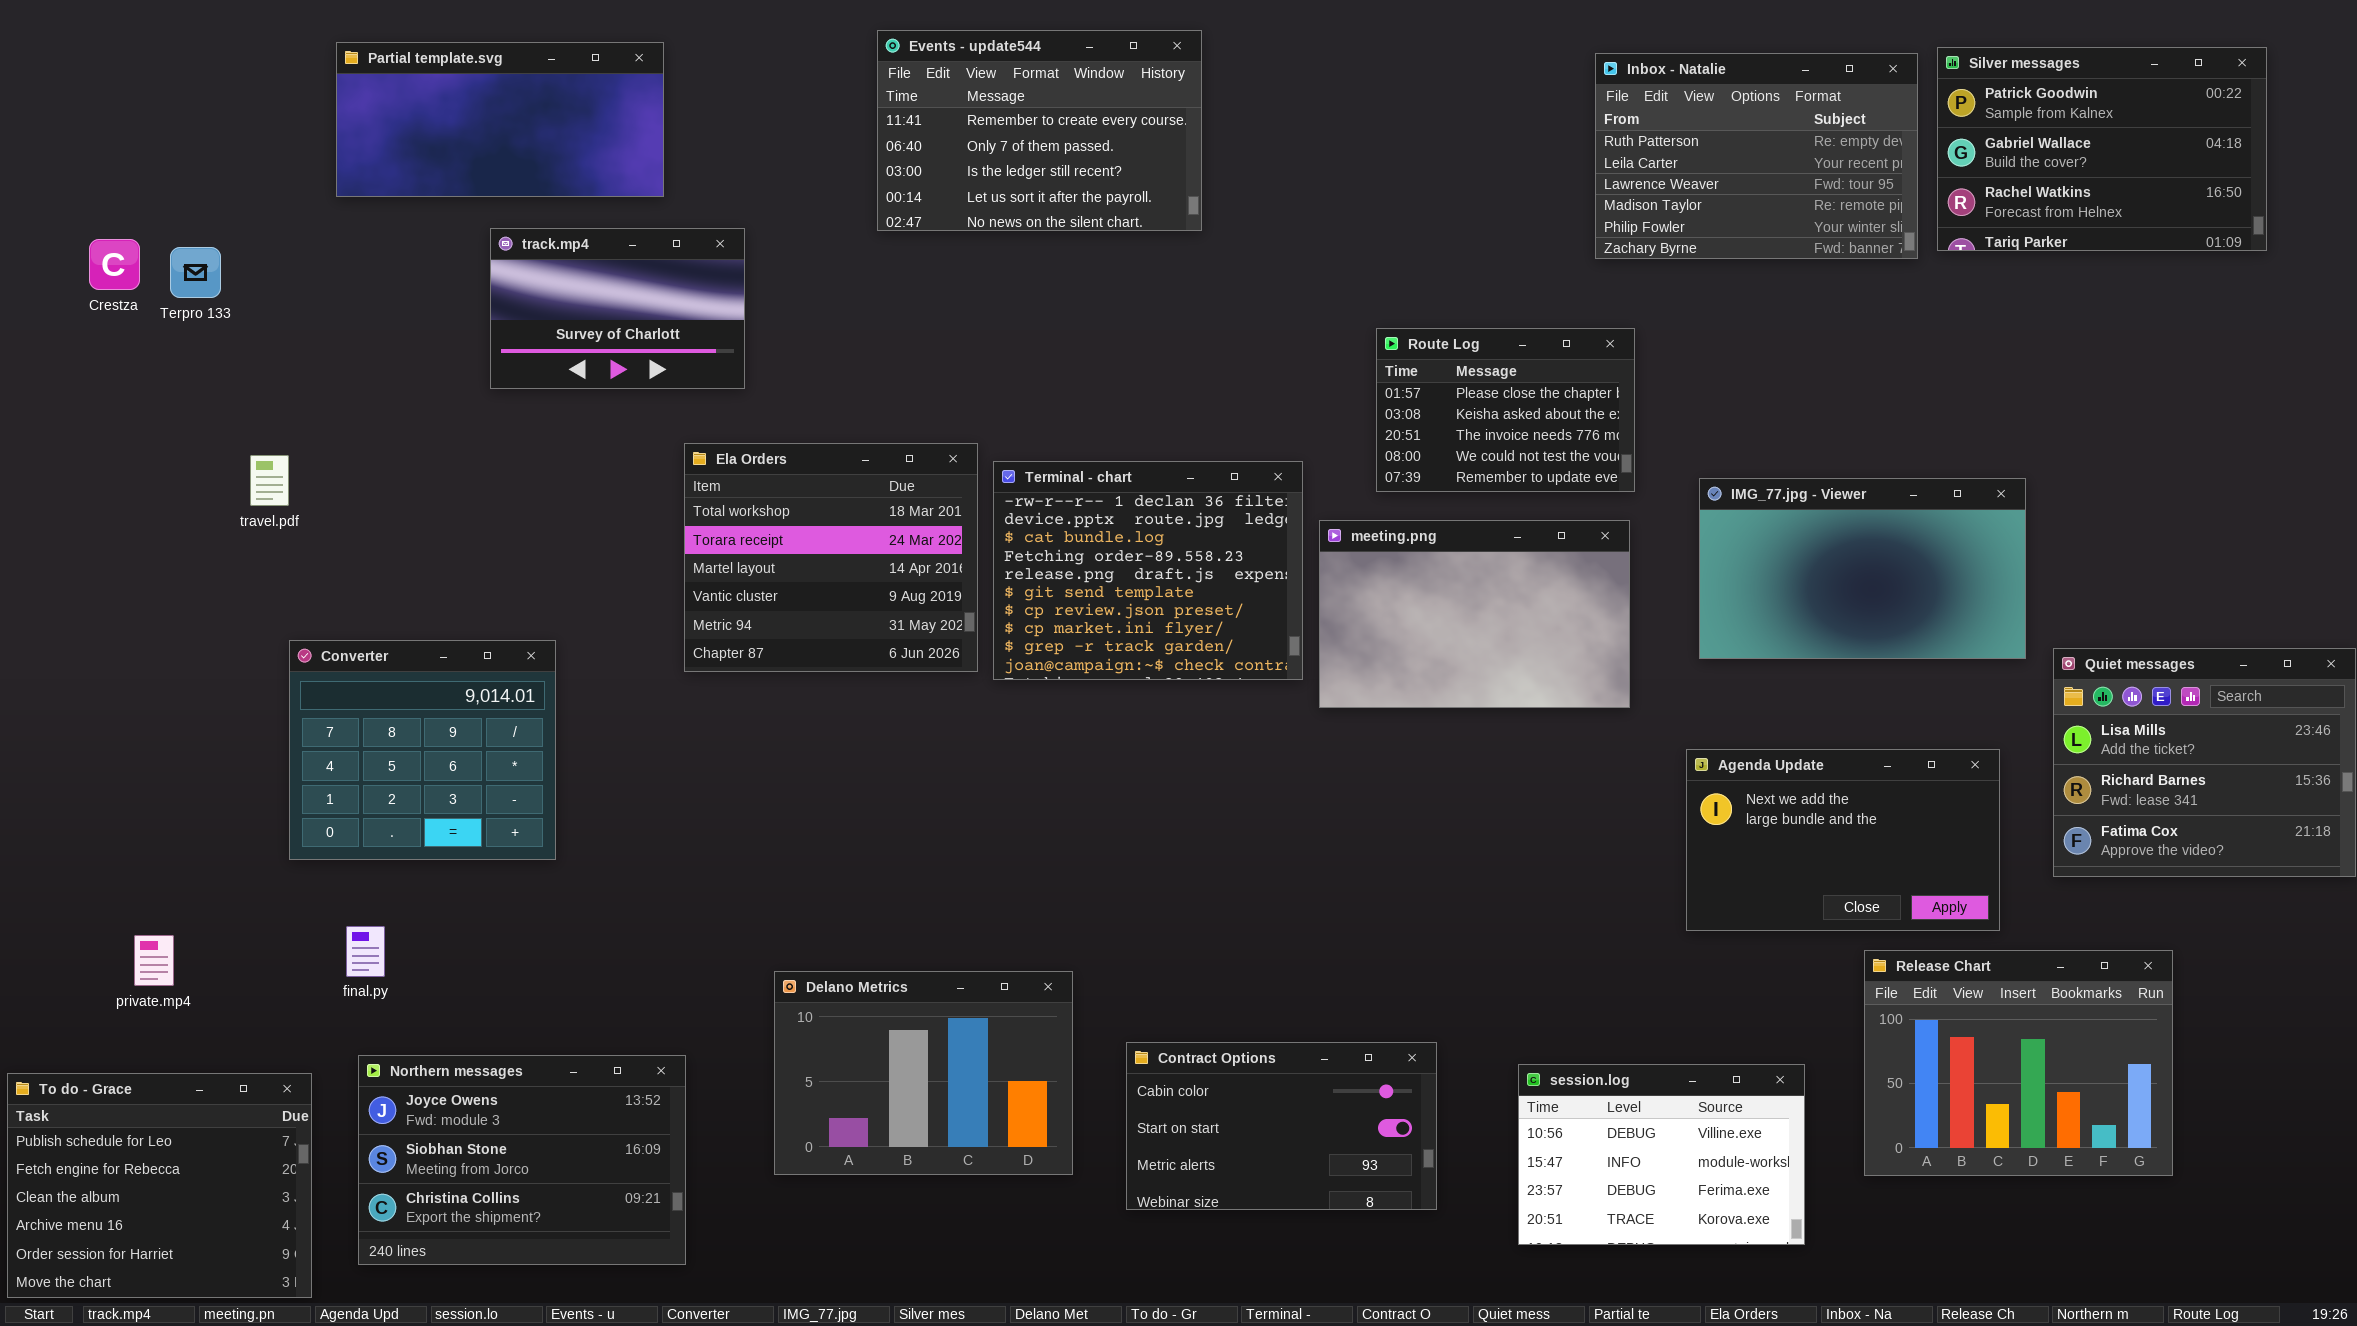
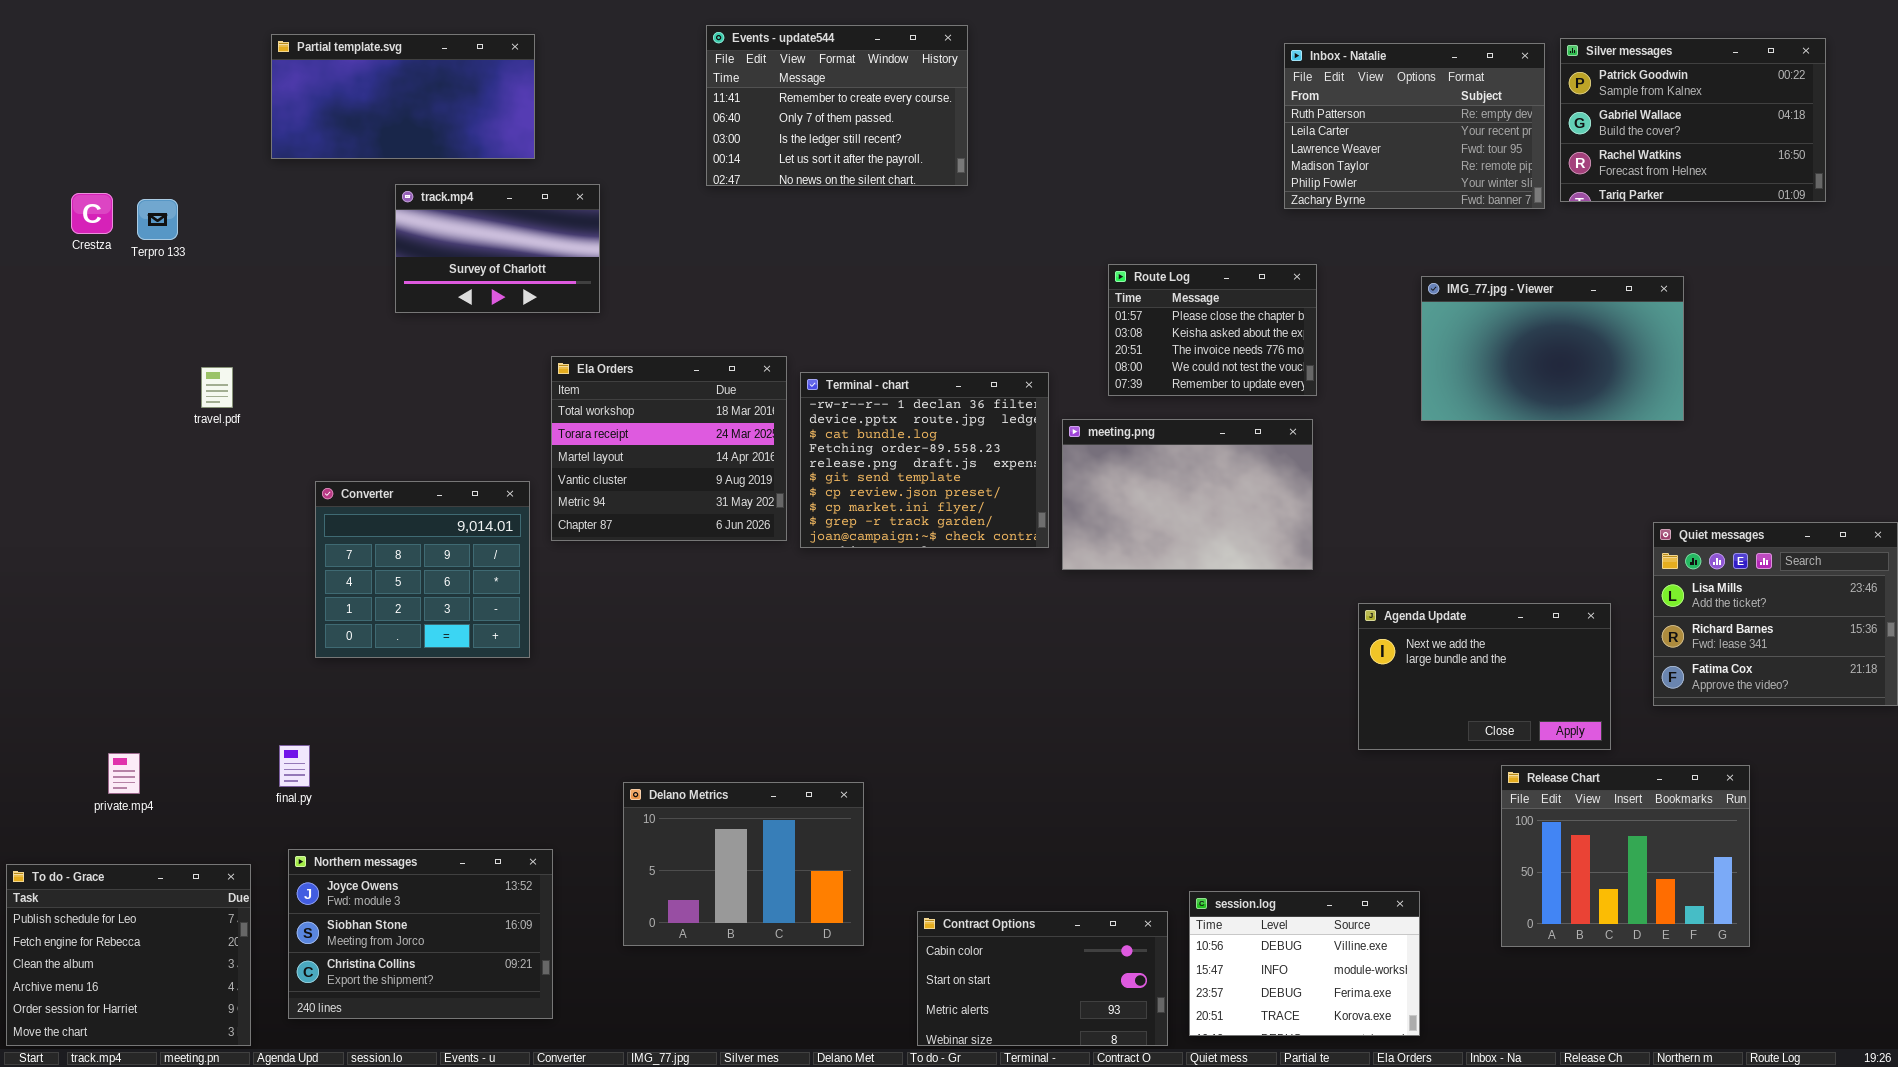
IMG_77.jpg - Viewer: [1699,478,2026,659] -> [1421,276,1684,421], moved
Converter: [289,640,556,860] -> [315,481,530,658], moved
Contract Options: [1126,1042,1437,1210] -> [917,911,1168,1046], moved
session.log: [1518,1064,1805,1245] -> [1189,891,1420,1036], moved

